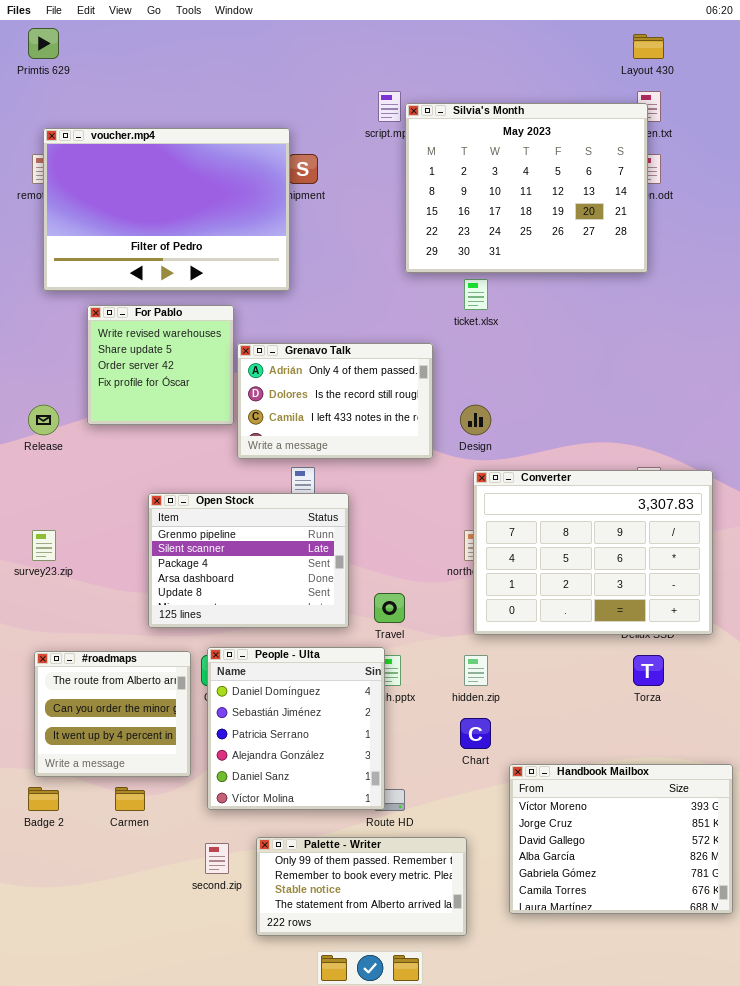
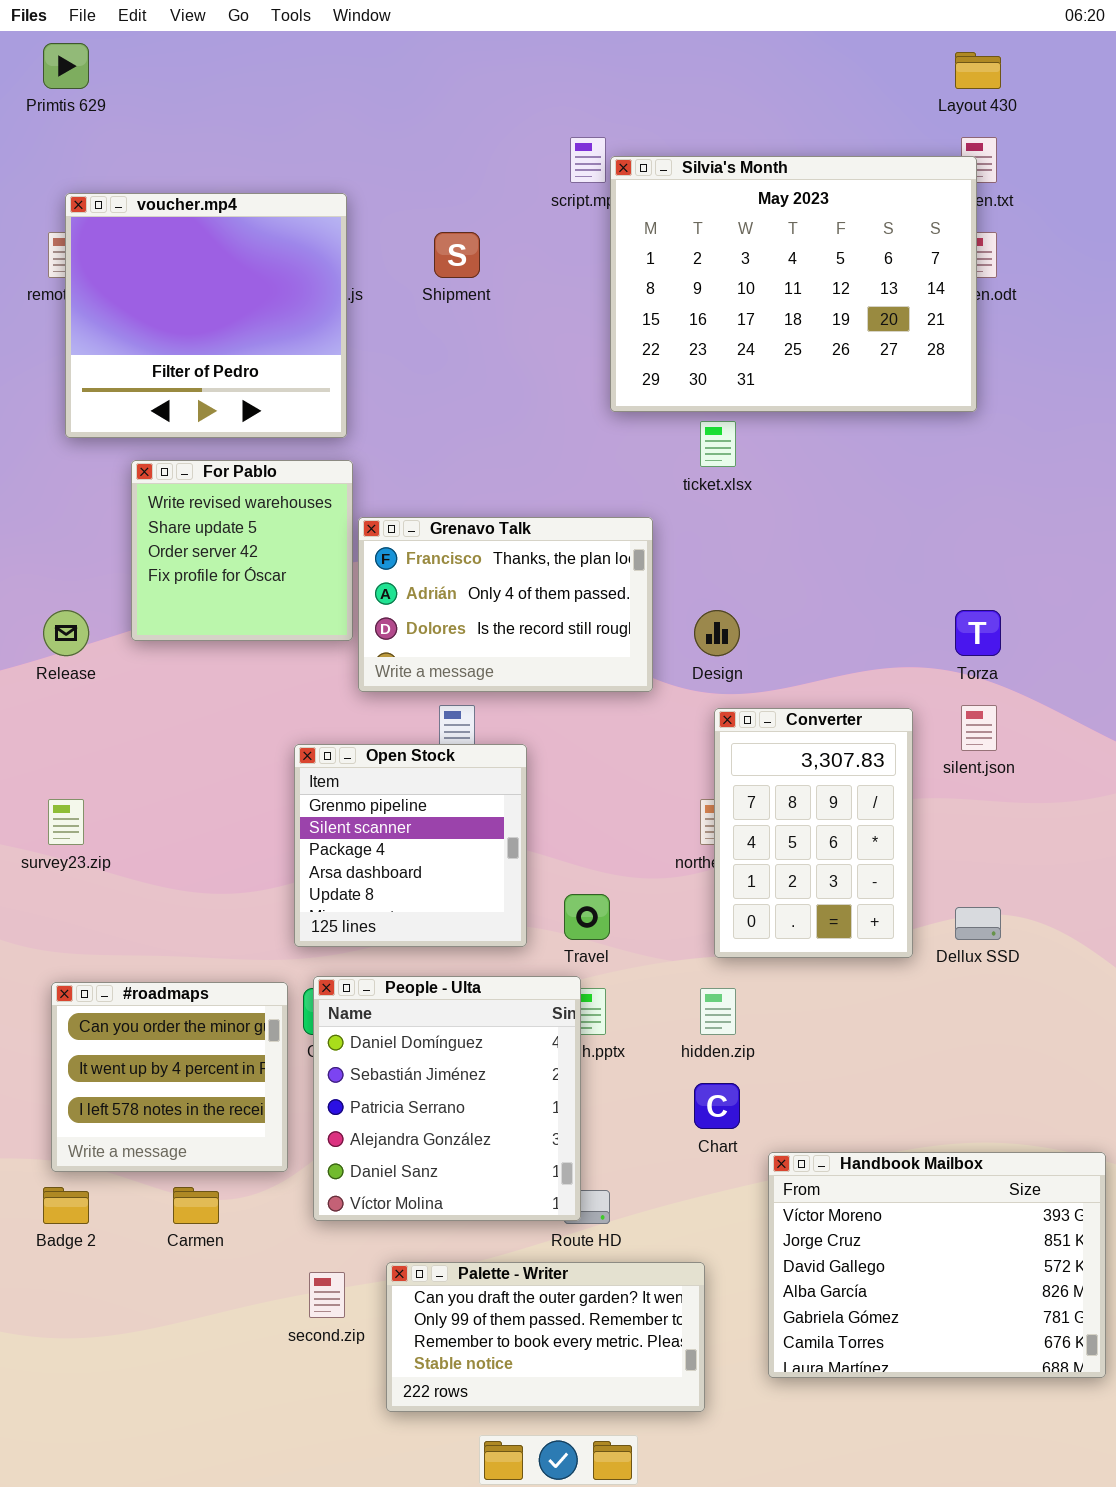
voucher.mp4: [43,128,290,291] -> [65,193,347,438], resized
Grenavo Talk: [237,343,433,459] -> [358,517,653,692], scrolled up 1 row
Converter: [473,470,713,635] -> [714,708,913,958], resized
Open Stock: [148,493,349,628] -> [294,744,527,947], resized
#roadmaps: [34,651,191,777] -> [51,982,288,1172], scrolled down 1 row
Torza: [633,655,664,686] -> [955,610,1001,656], moved
Palette - Writer: [256,837,467,936] -> [386,1262,705,1412], scrolled up 1 row

